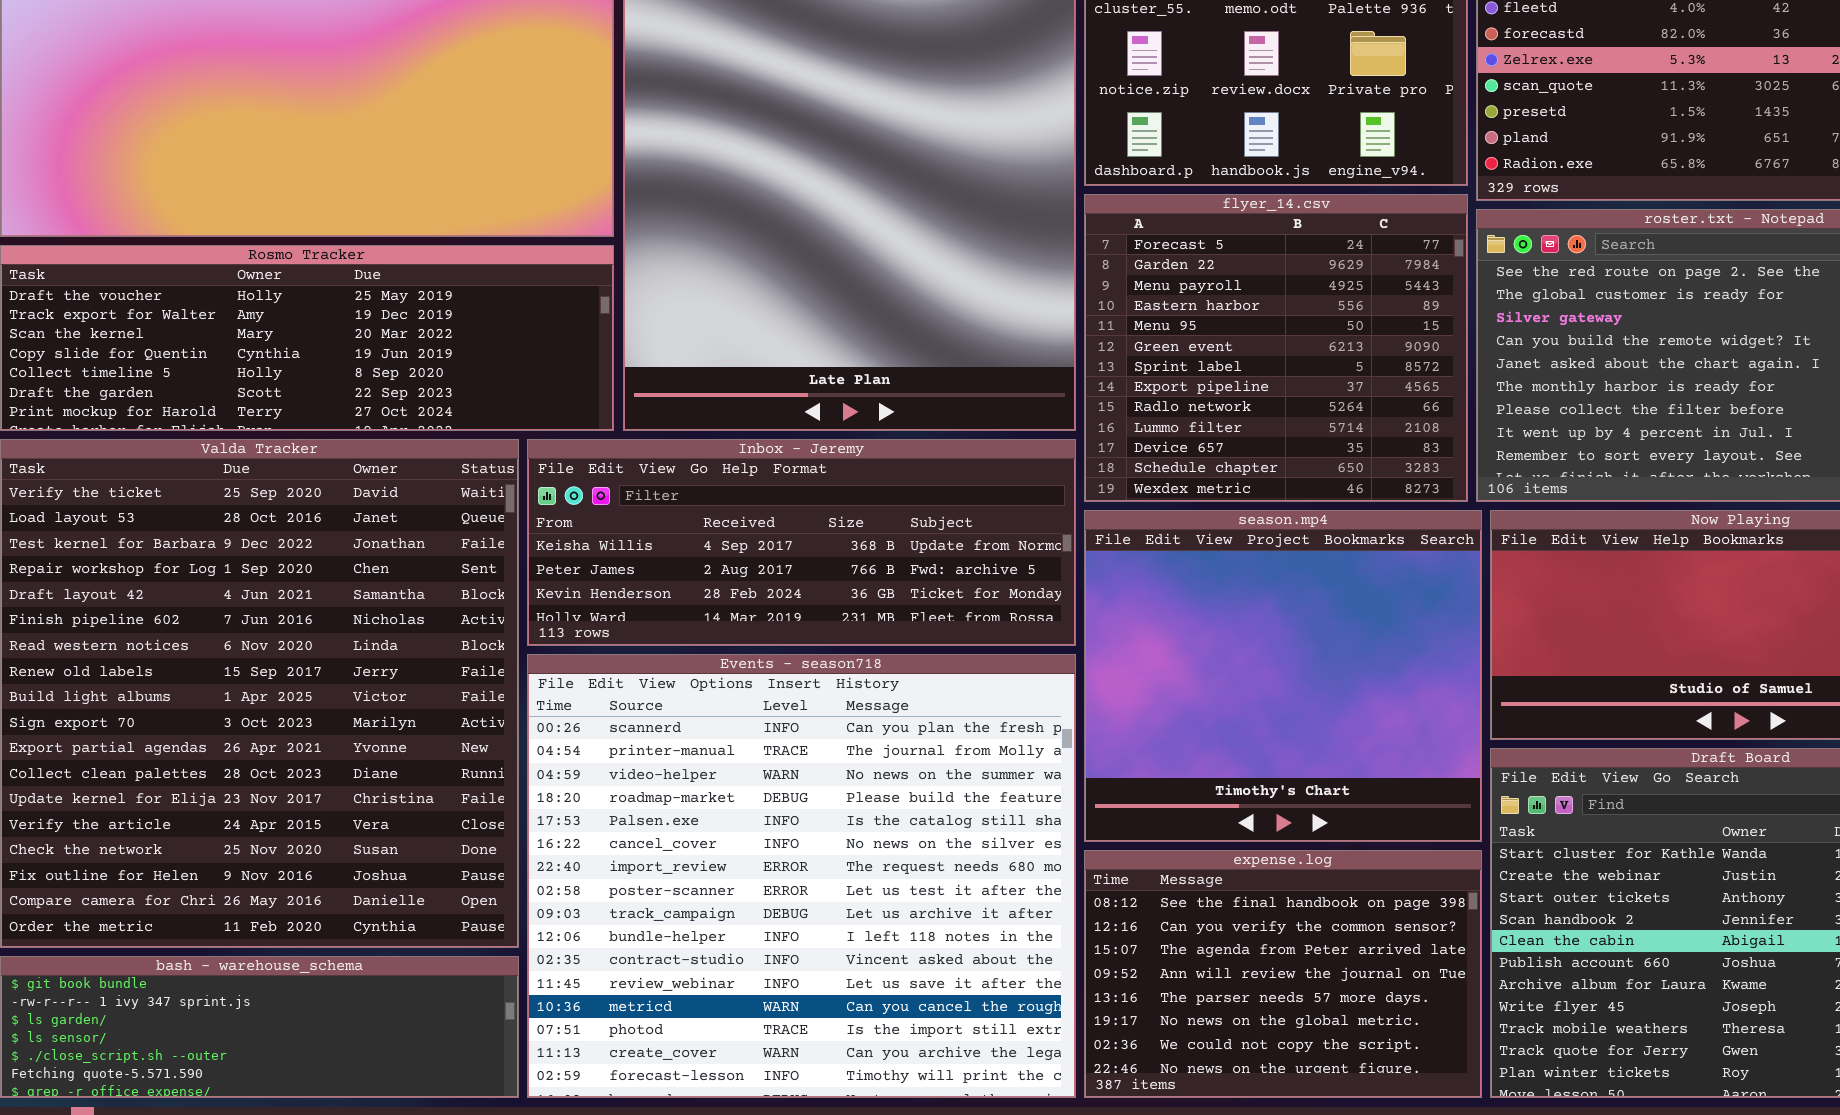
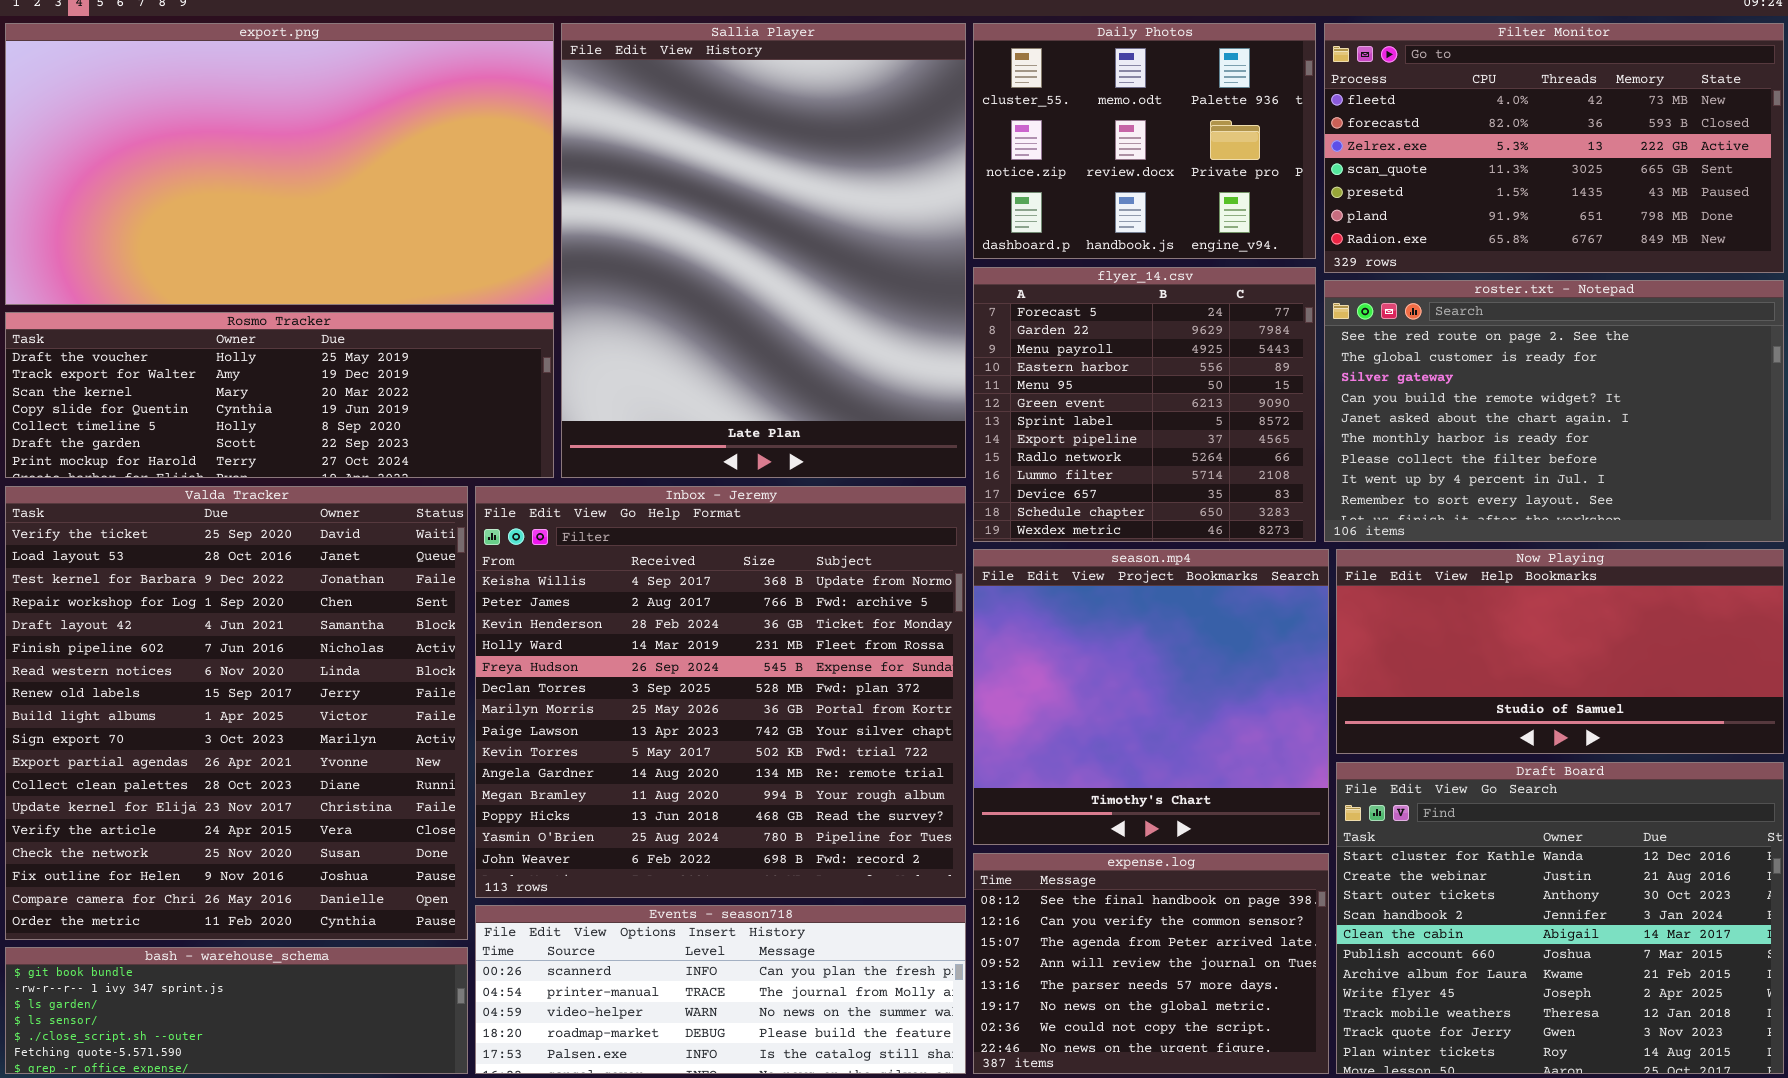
Inbox - Jeremy: [527,439,1076,646] -> [475,486,966,898], resized
Events - season718: [527,654,1076,1098] -> [475,905,966,1074], resized

